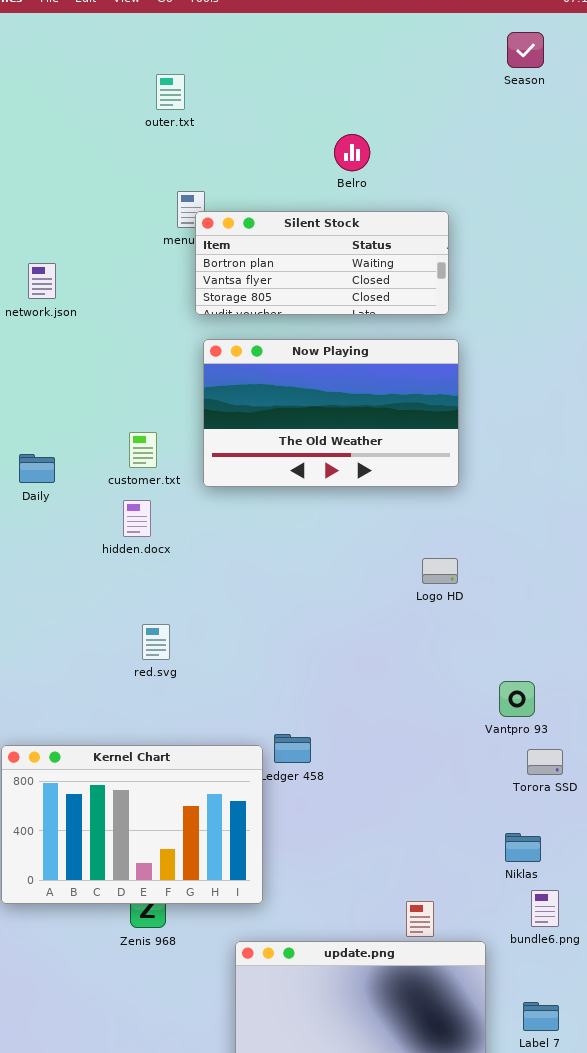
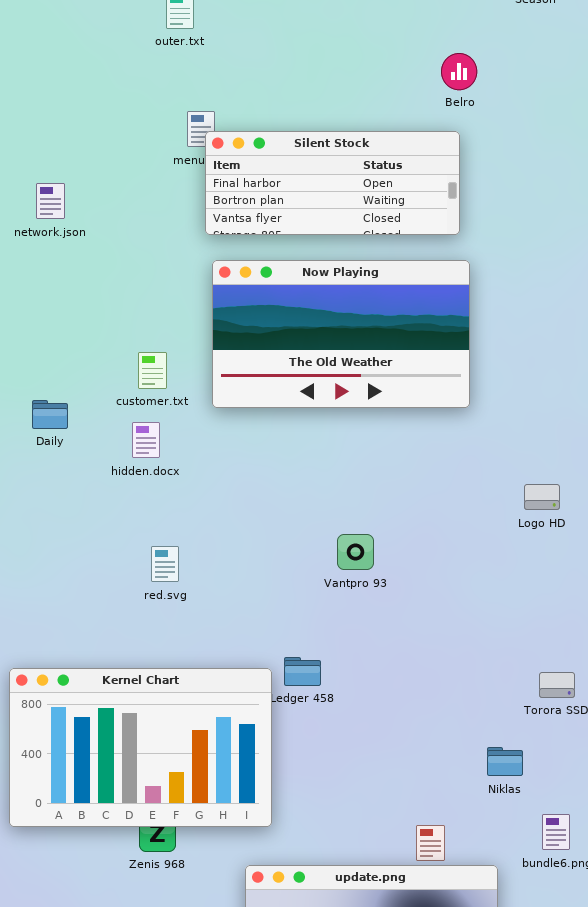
Belro: [334,134,370,171] -> [441,53,477,90], moved
Silent Stock: [195,211,449,315] -> [205,131,460,235], scrolled up 1 row
Daily: [19,454,55,483] -> [32,400,68,429], moved
Logo HD: [422,558,458,584] -> [524,484,560,510], moved
Vantpro 93: [499,681,535,717] -> [337,534,374,570], moved
Niklas: [505,833,541,862] -> [487,747,523,776], moved

